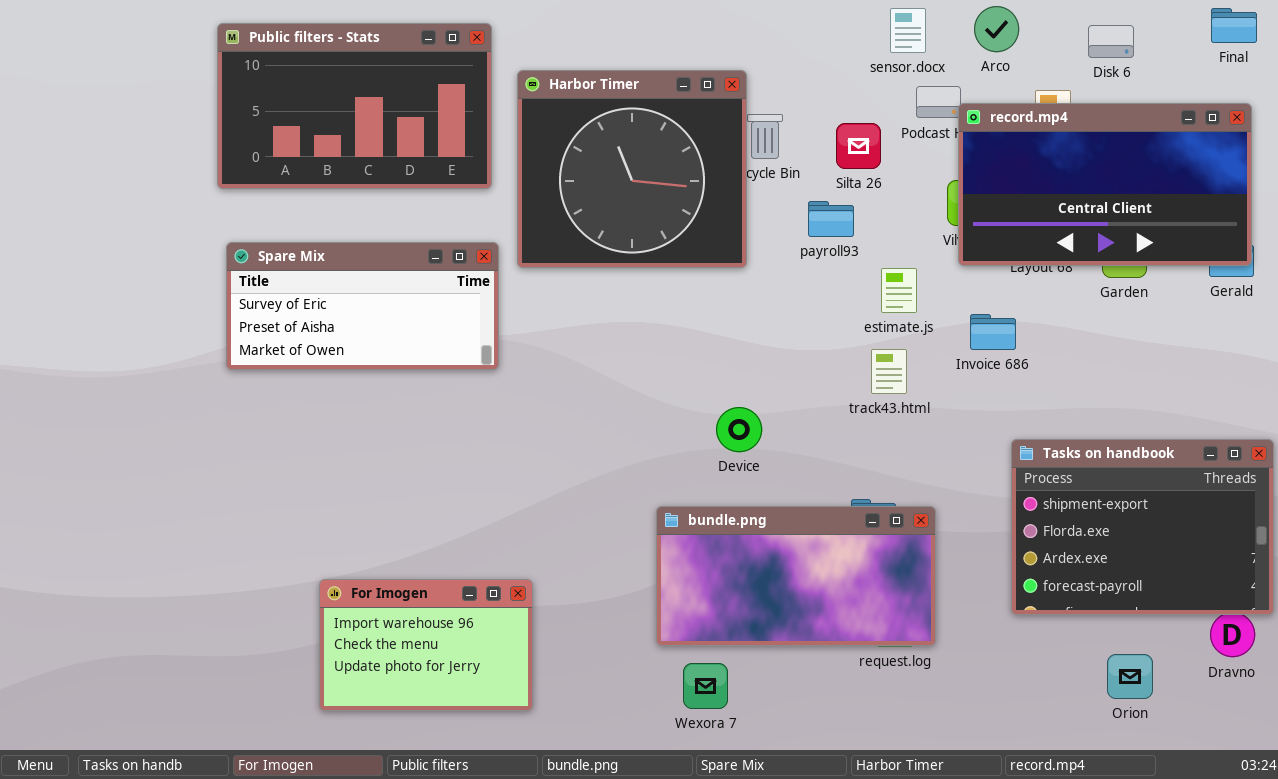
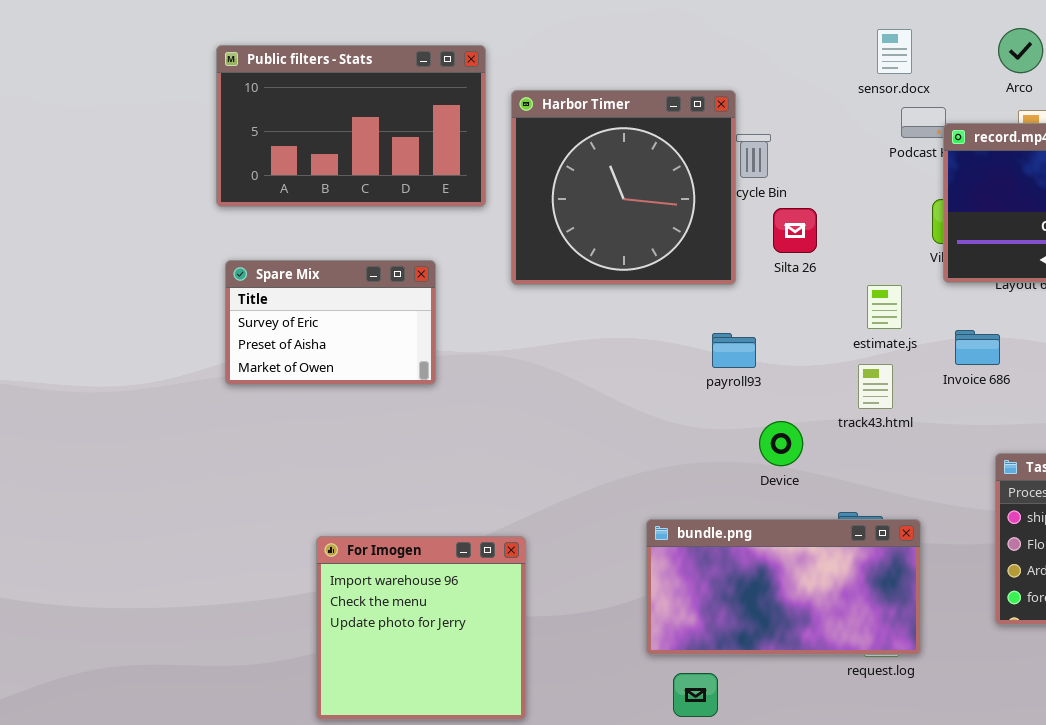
Arco: [974,6,1019,52] -> [998,28,1043,73], moved
Silta 26: [836,123,881,169] -> [773,208,817,253], moved
payroll93: [808,201,854,237] -> [712,333,756,368], moved
Spare Mix: [226,242,499,370] -> [225,260,436,385], resized
Device: [716,407,762,452] -> [759,421,803,466], moved
For Imogen: [319,579,533,711] -> [316,536,526,720], resized

